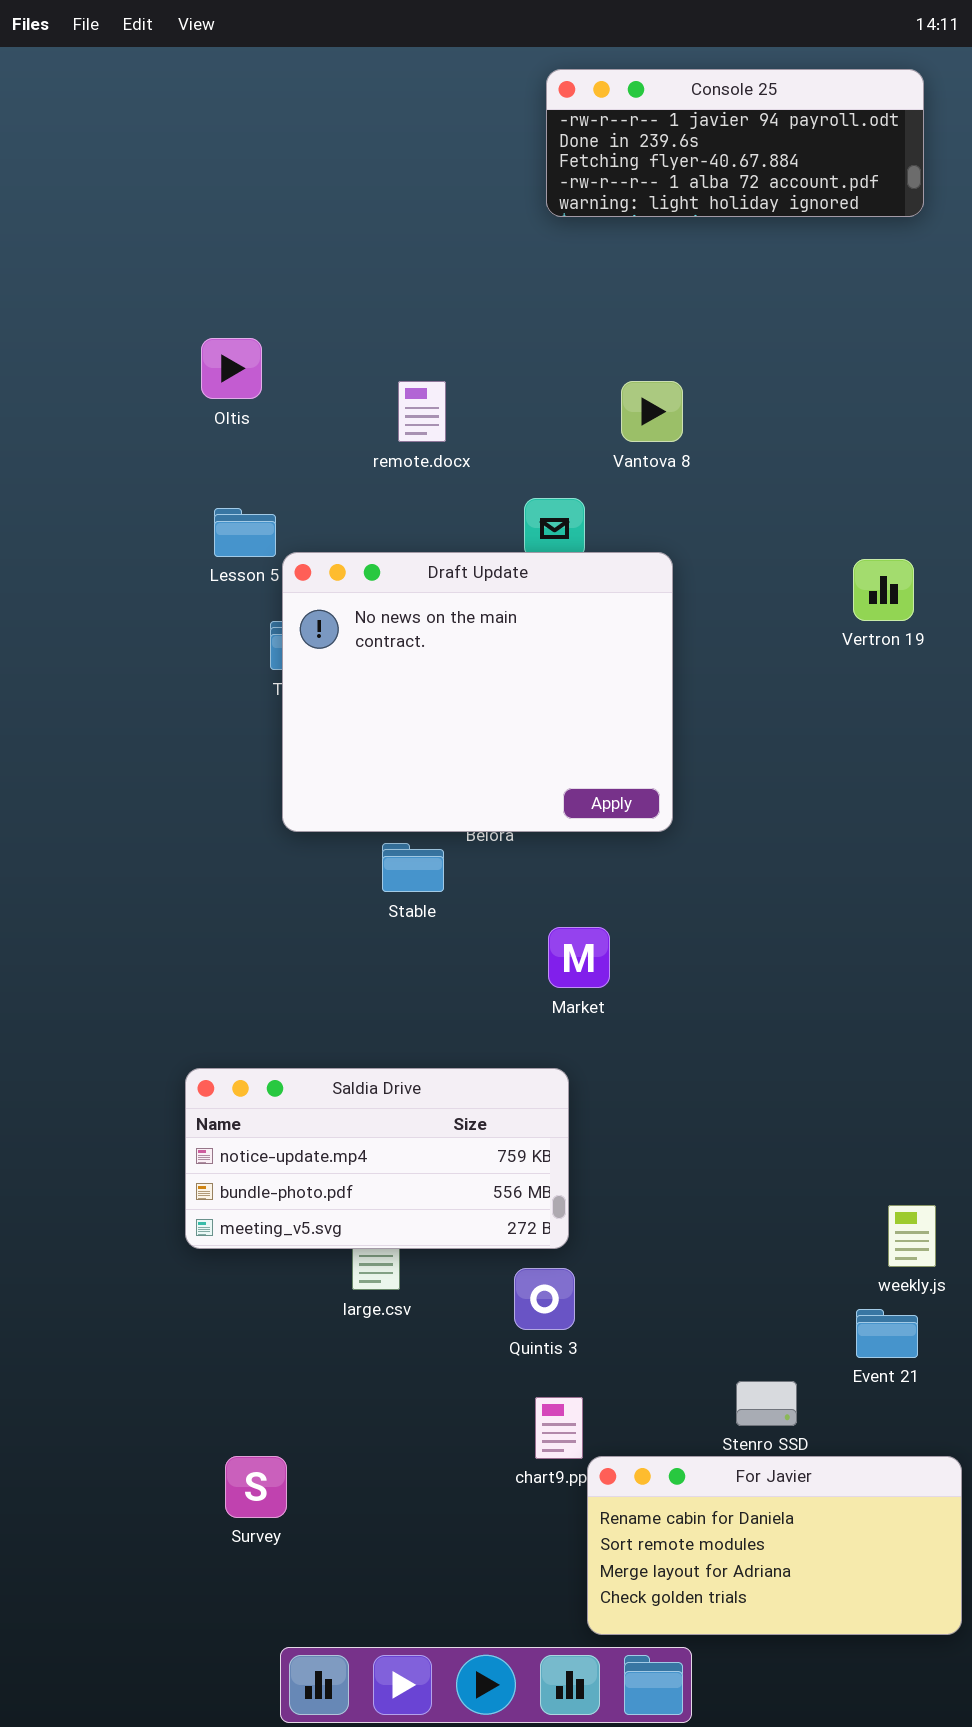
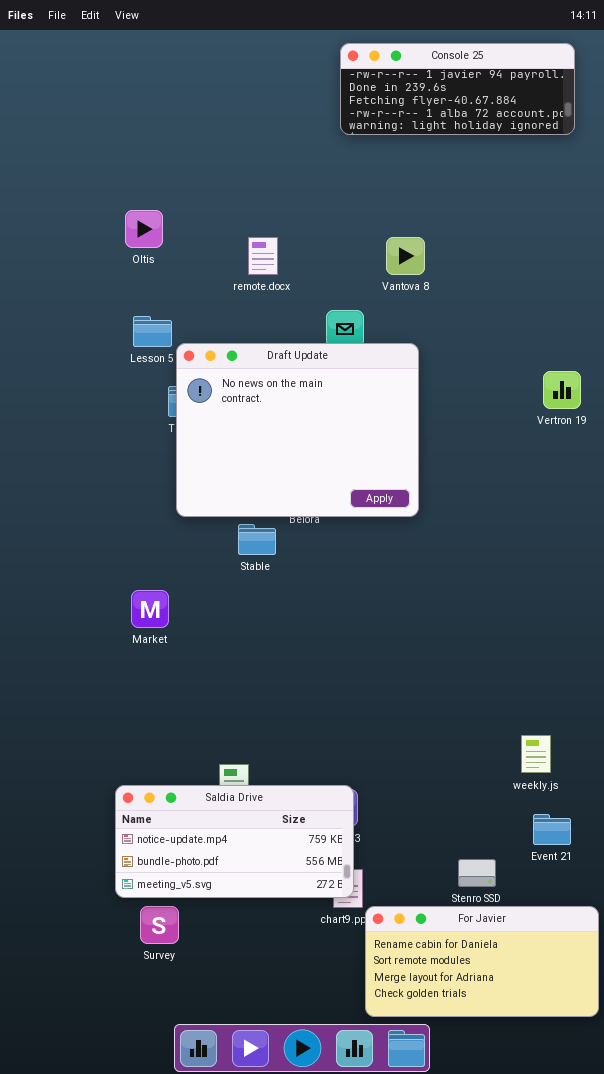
Vertron 19: [853,559,914,621] -> [543,371,581,409], moved
Market: [548,927,610,988] -> [131,590,169,628], moved
Saldia Drive: [185,1068,569,1249] -> [115,785,354,898], moved
weekly.js: [888,1205,936,1267] -> [521,735,551,773], moved

